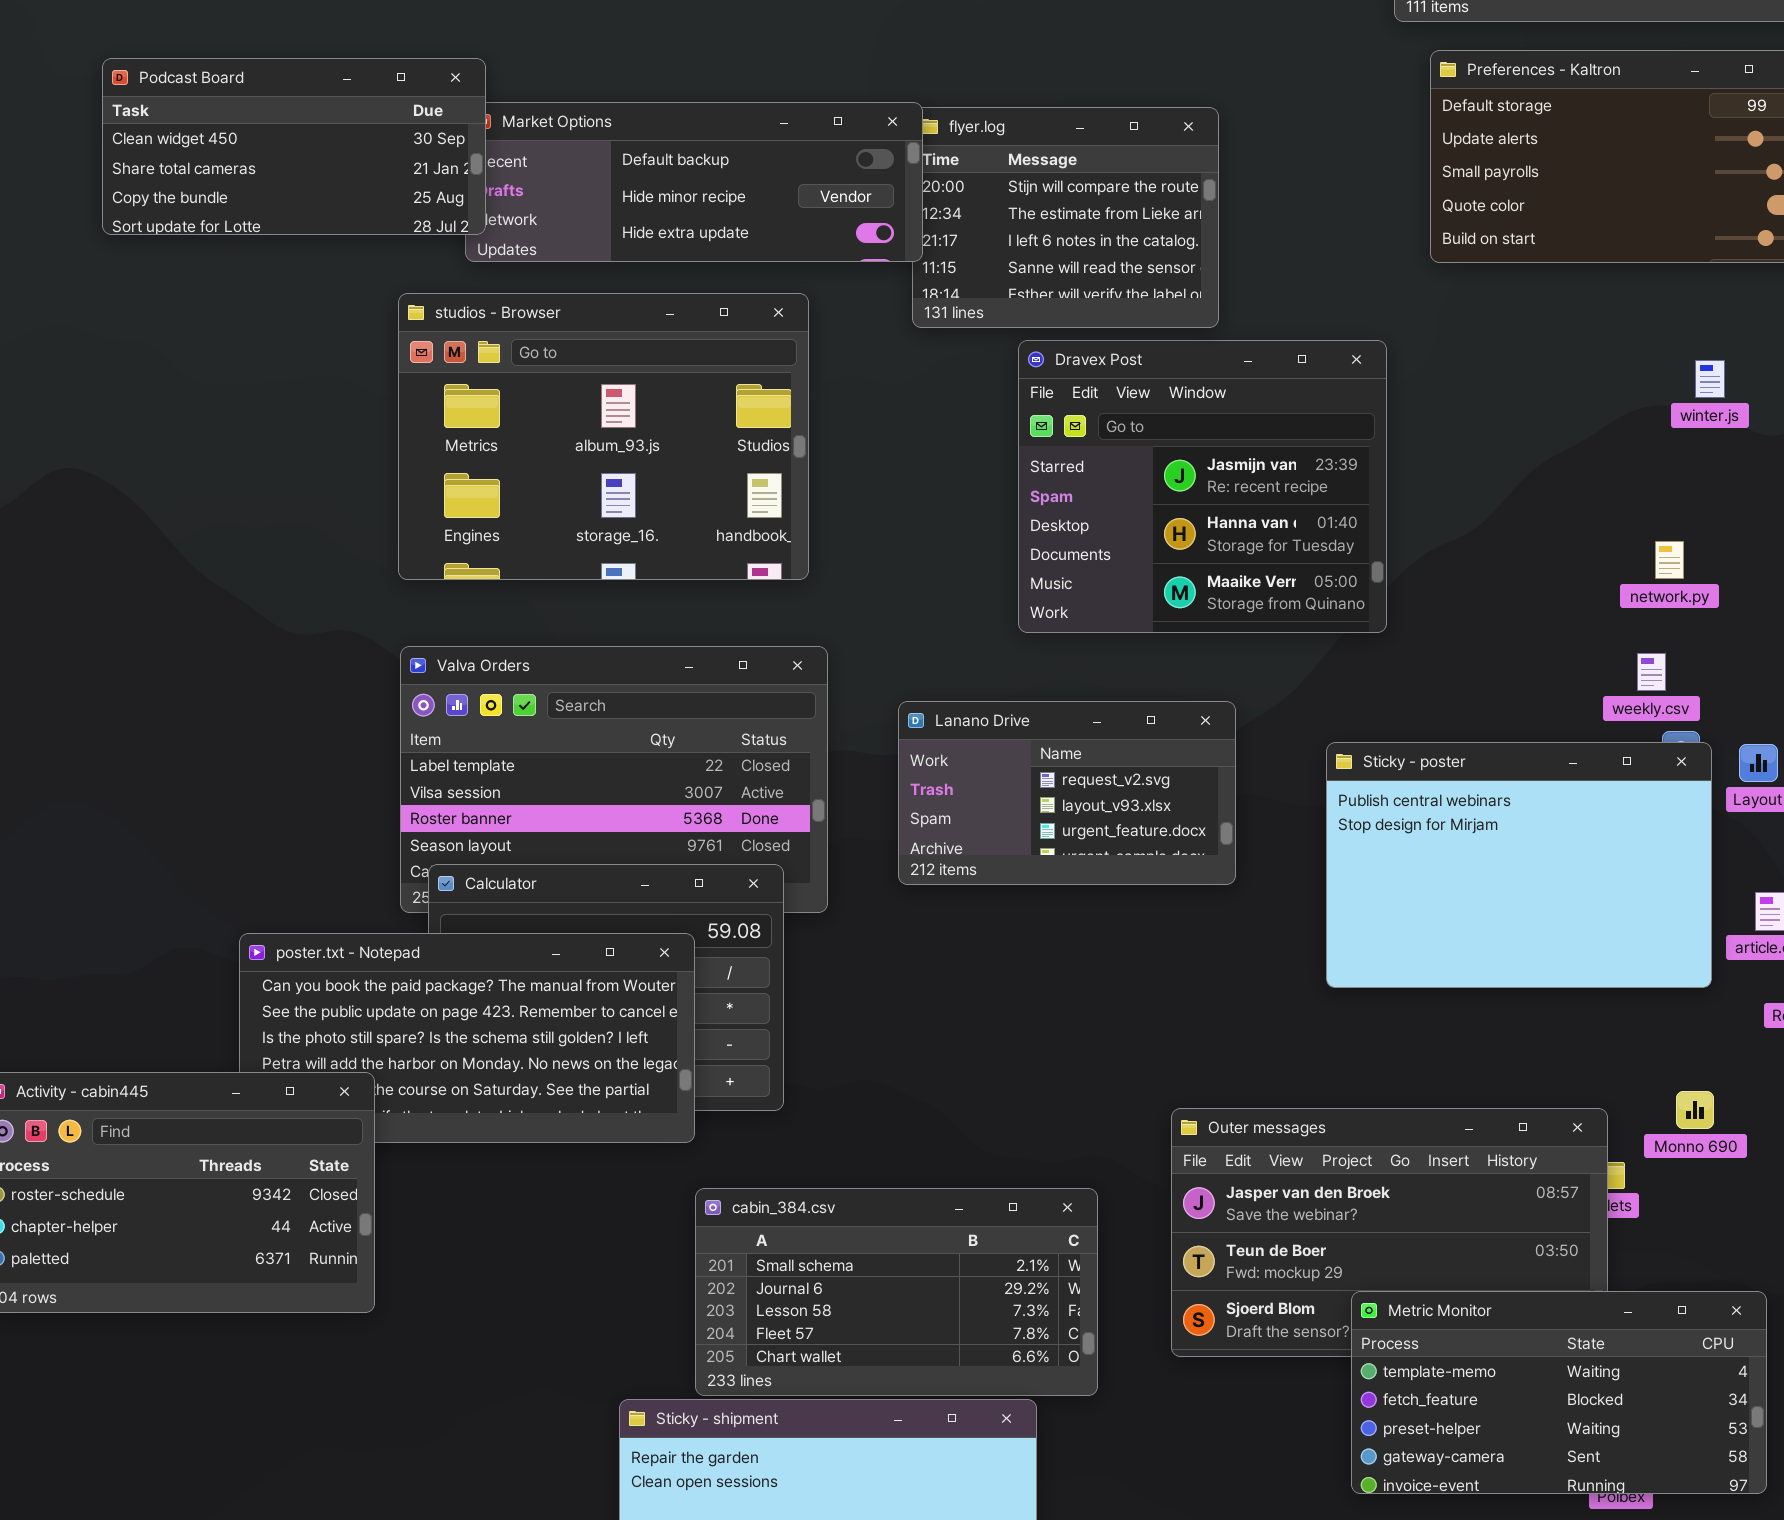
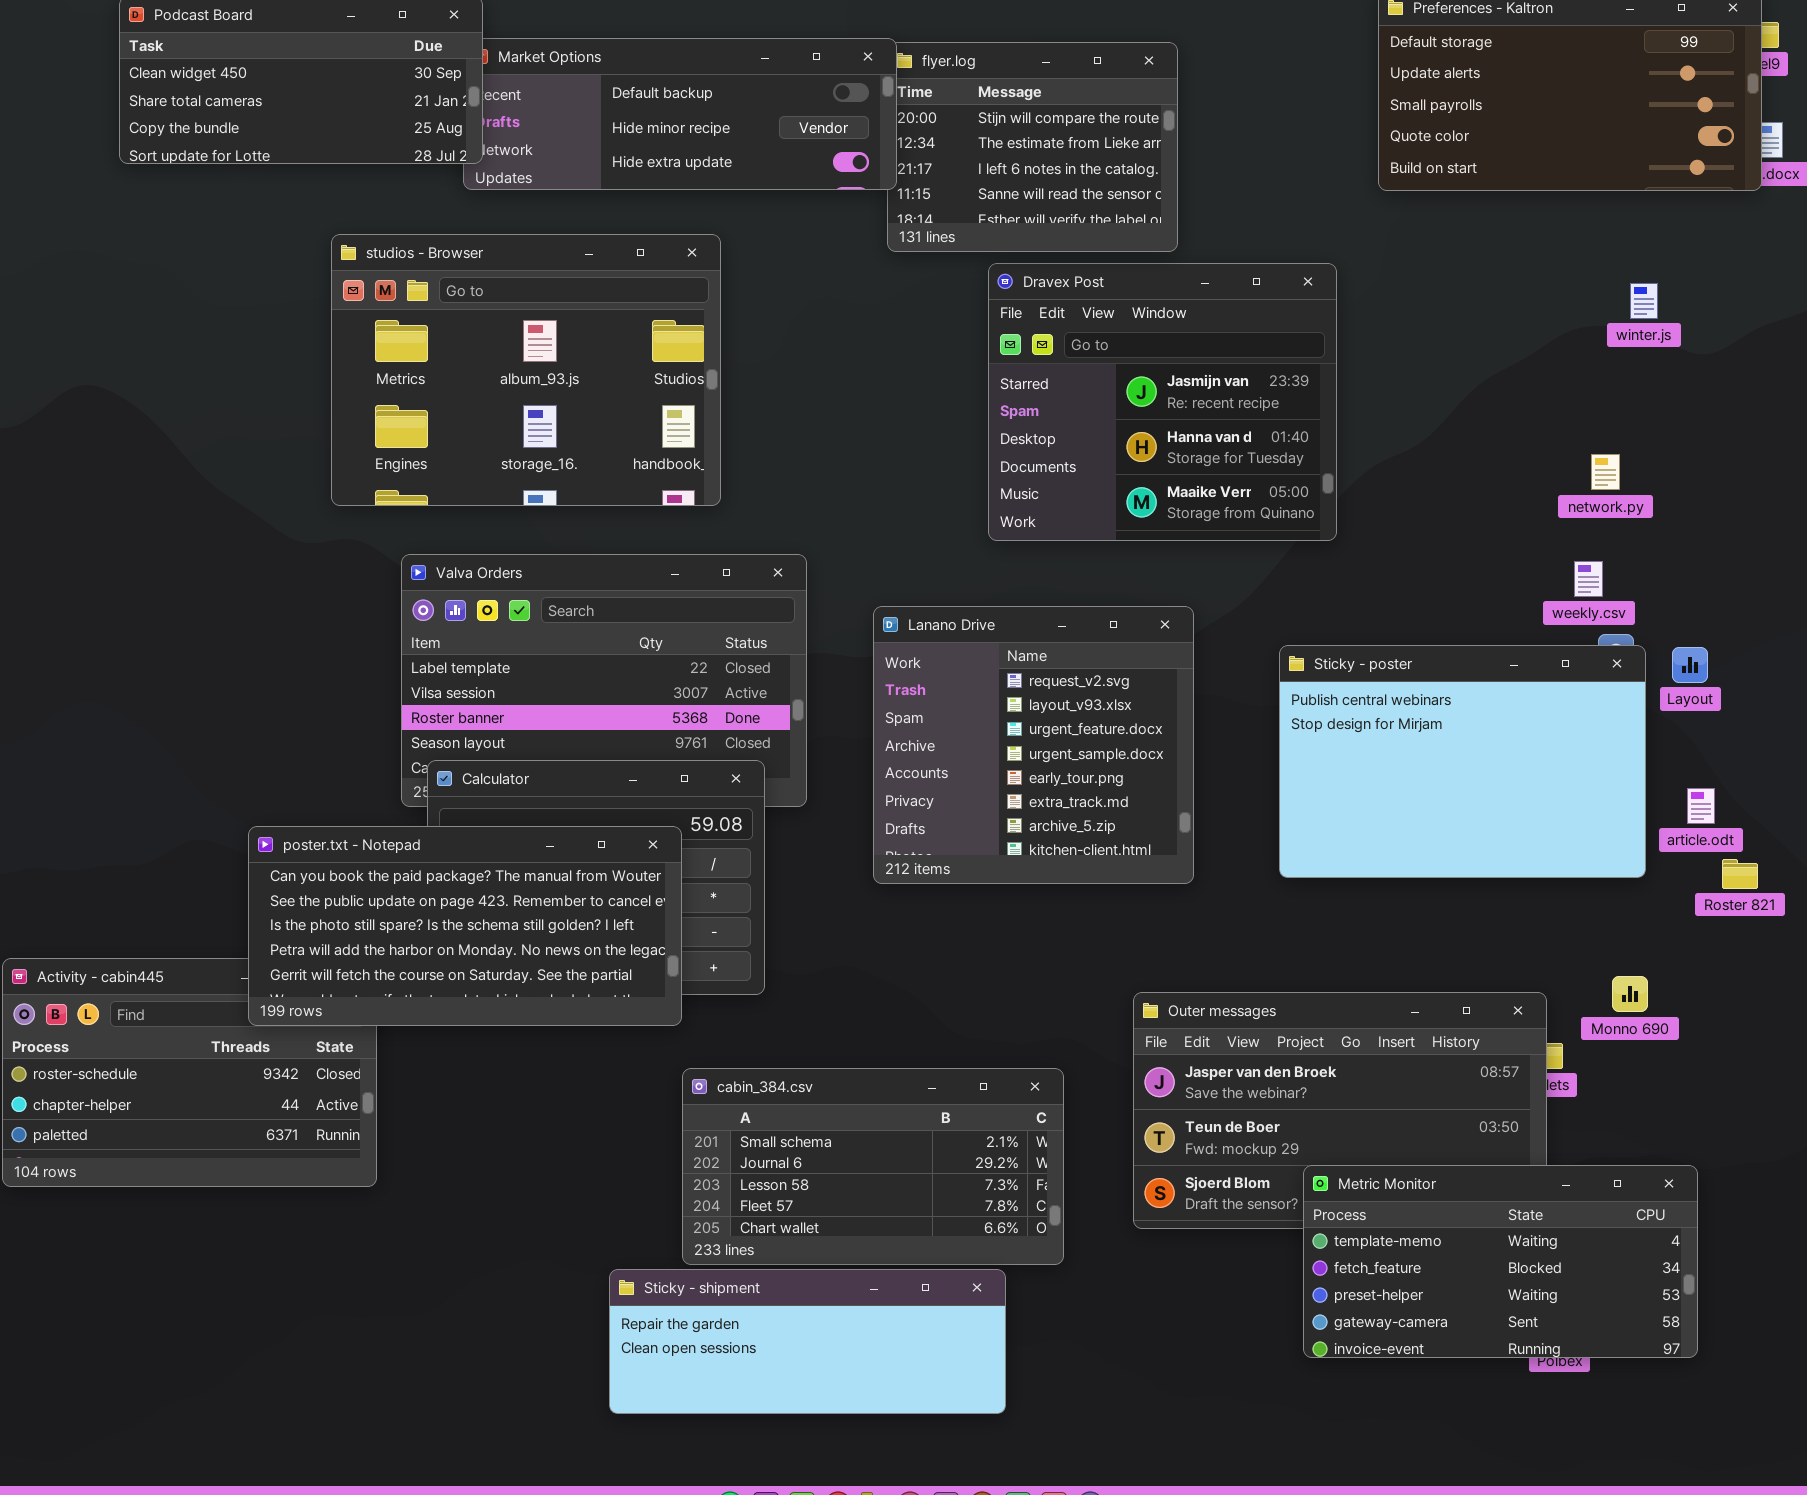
studios - Browser: [398,293,809,580] -> [331,234,721,506], moved
Lanano Drive: [898,701,1236,885] -> [873,606,1194,884], resized
poster.txt - Notepad: [239,933,695,1143] -> [248,826,682,1026], raised

